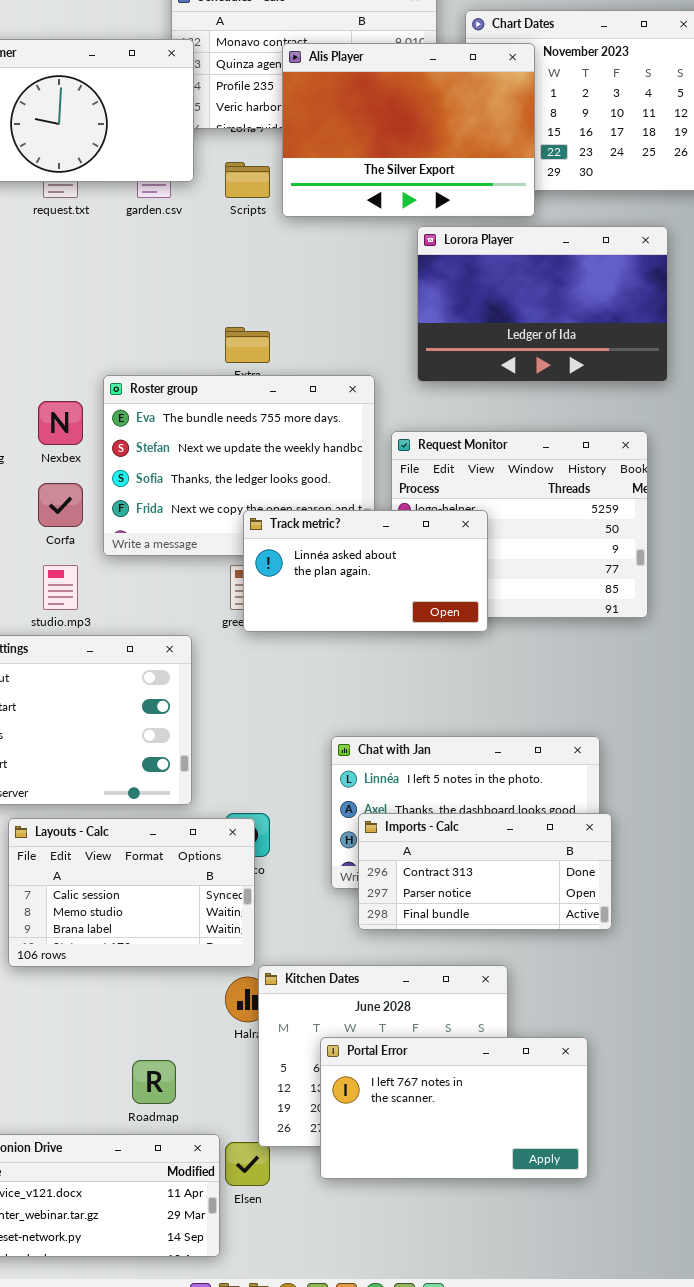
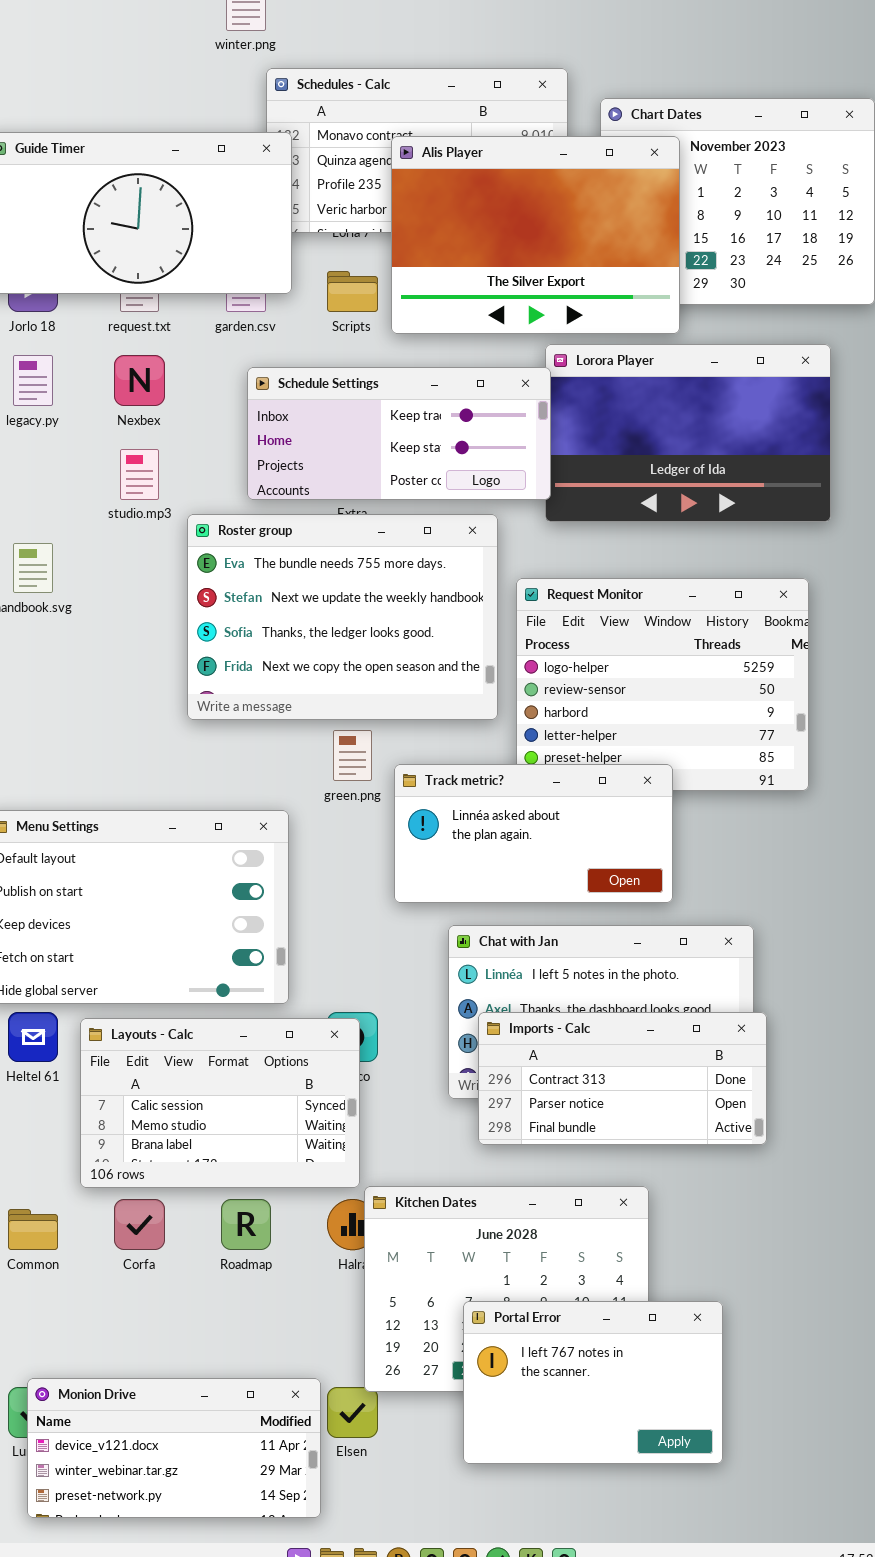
Schedule Settings: none -> [247,367,551,500], opened
Nexbex: [38,401,83,445] -> [114,355,165,406], moved
Corfa: [38,483,83,527] -> [114,1199,165,1250], moved
Track metric?: [243,510,488,632] -> [394,764,673,903], moved
studio.mp3: [43,565,78,610] -> [120,449,159,500], moved
Portal Error: [320,1037,588,1179] -> [463,1301,723,1464], moved, resized
Roadmap: [132,1060,176,1104] -> [221,1199,271,1250], moved

